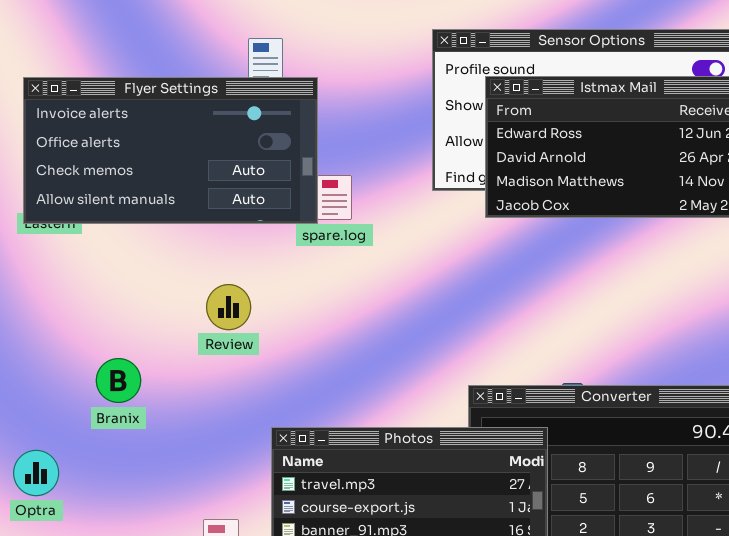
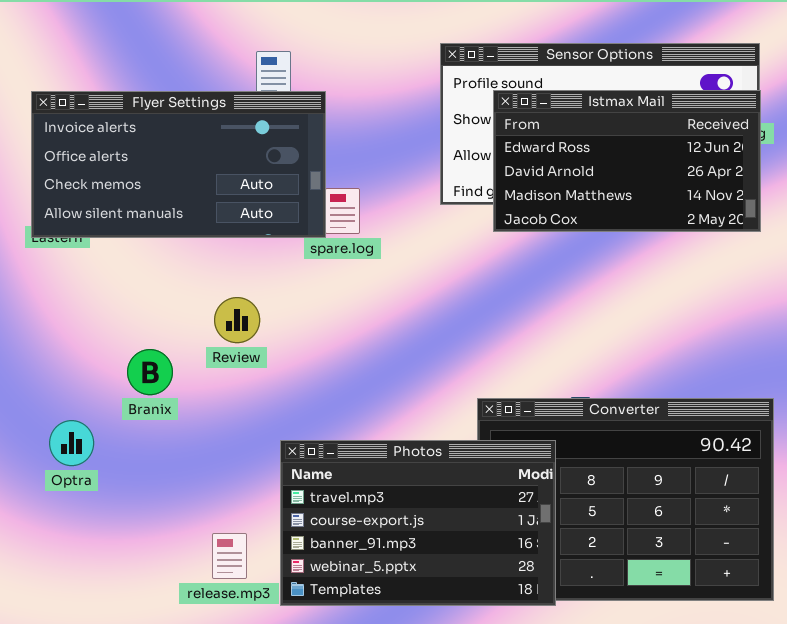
Branix: [96,358,141,403] -> [127,349,173,395], moved
Optra: [13,450,59,496] -> [49,420,94,466], moved

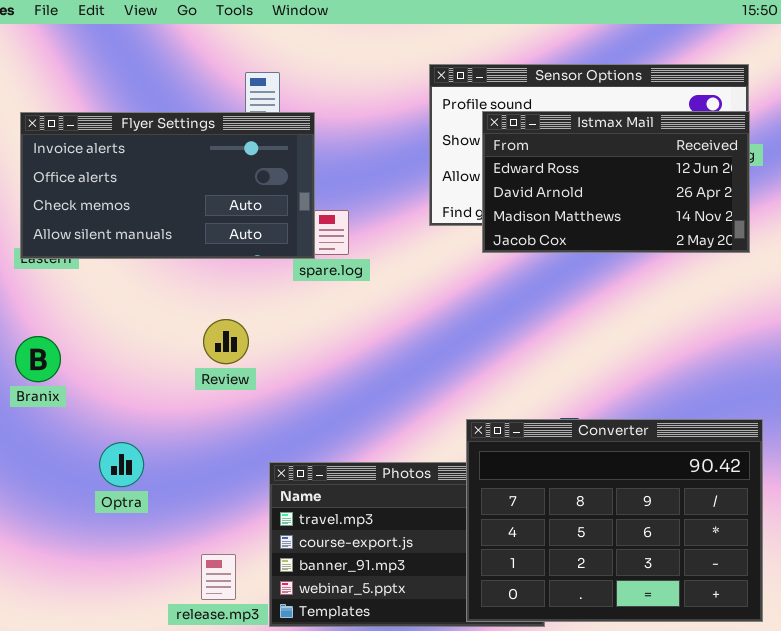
Branix: [127,349,173,395] -> [15,336,61,382], moved
Converter: [477,398,774,601] -> [466,419,763,622], raised
Optra: [49,420,94,466] -> [99,442,144,487], moved

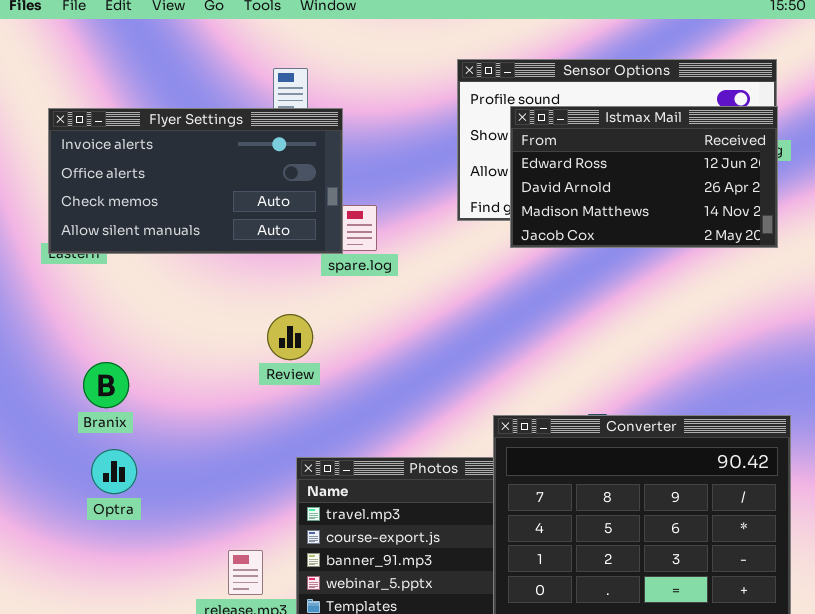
Review: [203,319,249,364] -> [267,314,313,360], moved
Branix: [15,336,61,382] -> [83,362,129,408], moved
Optra: [99,442,144,487] -> [91,449,137,494], moved

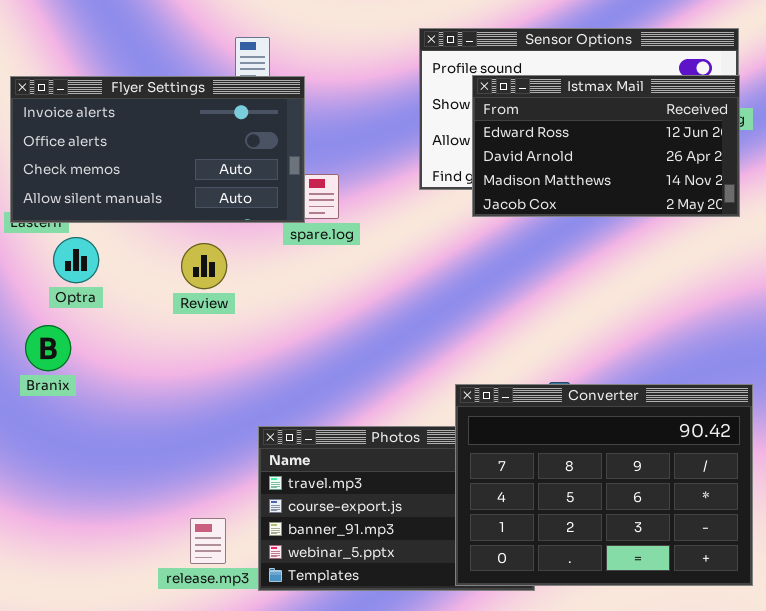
Review: [267,314,313,360] -> [181,243,227,289], moved
Branix: [83,362,129,408] -> [25,325,71,371], moved
Optra: [91,449,137,494] -> [53,237,99,283], moved

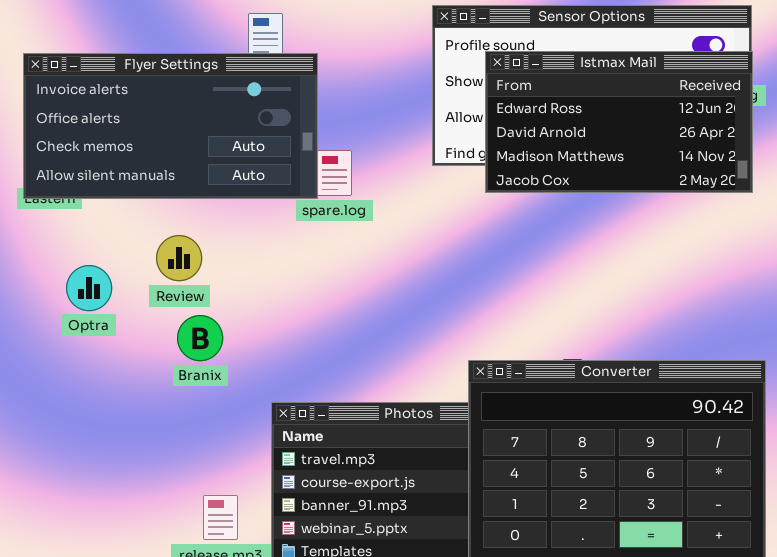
Optra: [53,237,99,283] -> [66,265,112,311], moved
Review: [181,243,227,289] -> [156,235,202,281], moved
Branix: [25,325,71,371] -> [177,315,223,361], moved

